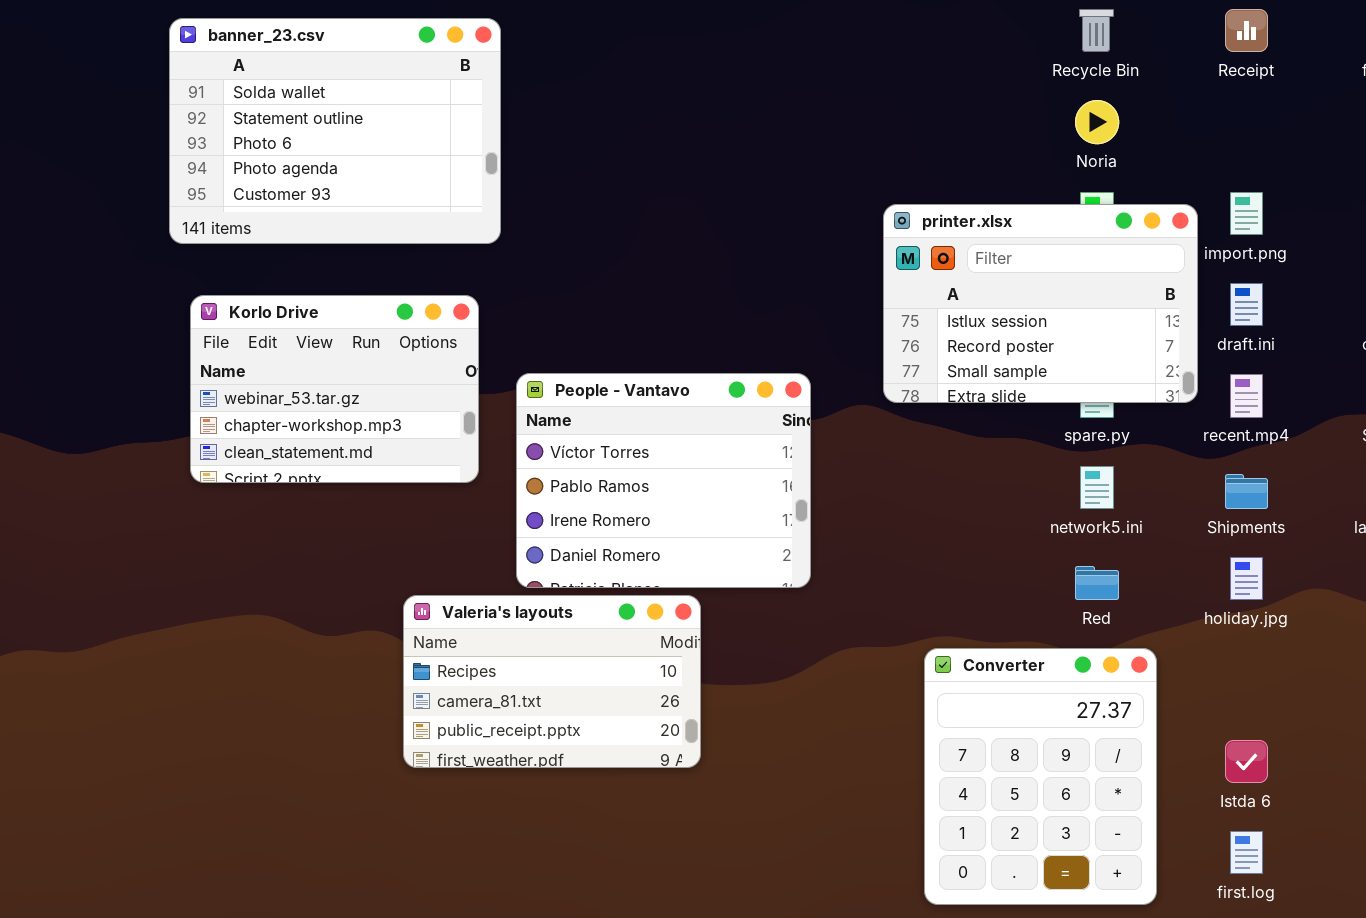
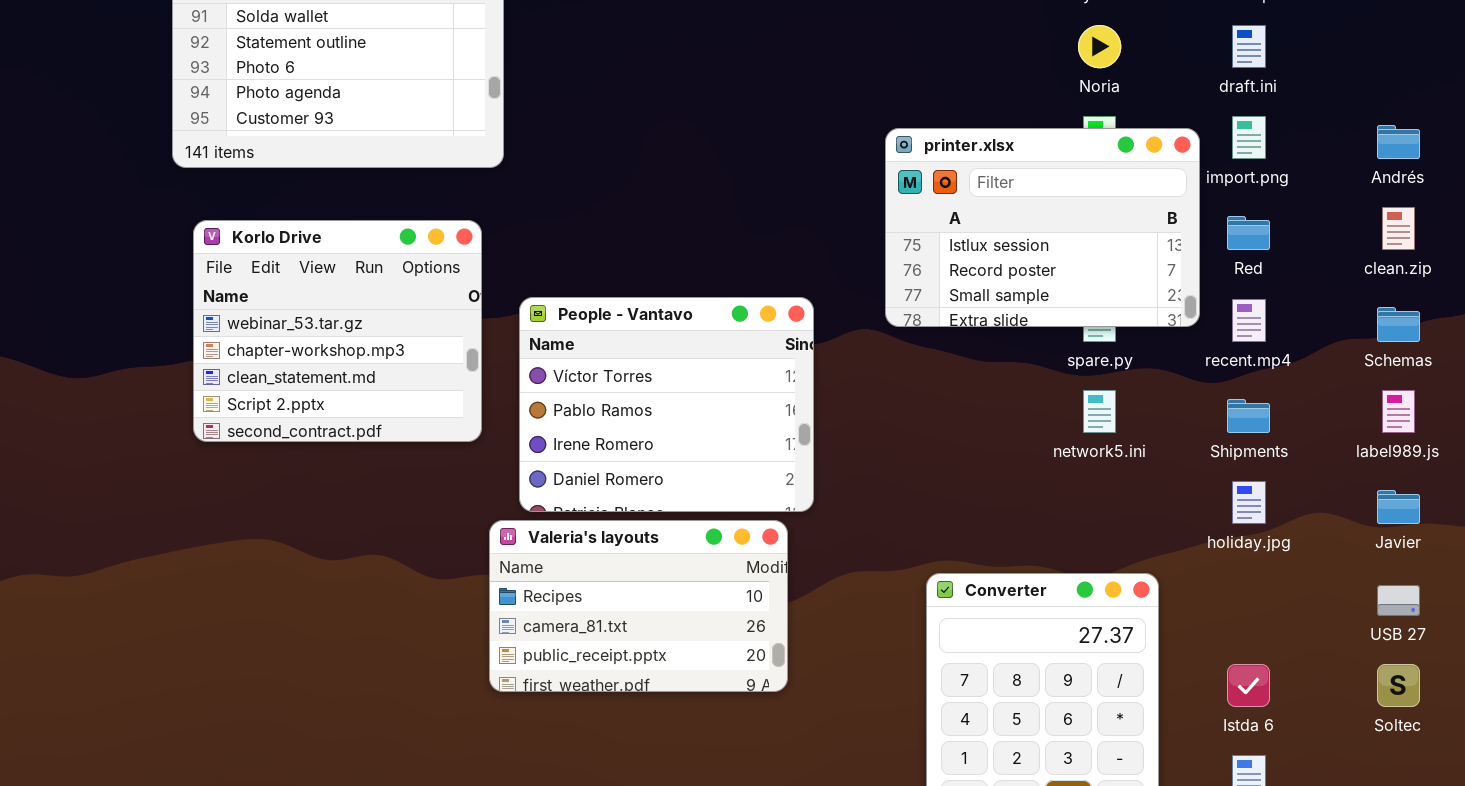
draft.ini: [1230,283,1263,326] -> [1232,25,1266,68], moved
Korlo Drive: [190,295,479,483] -> [193,220,482,442], resized
Red: [1075,566,1119,600] -> [1227,216,1270,250], moved
Valeria's layouts: [403,595,701,768] -> [489,520,788,692], moved

